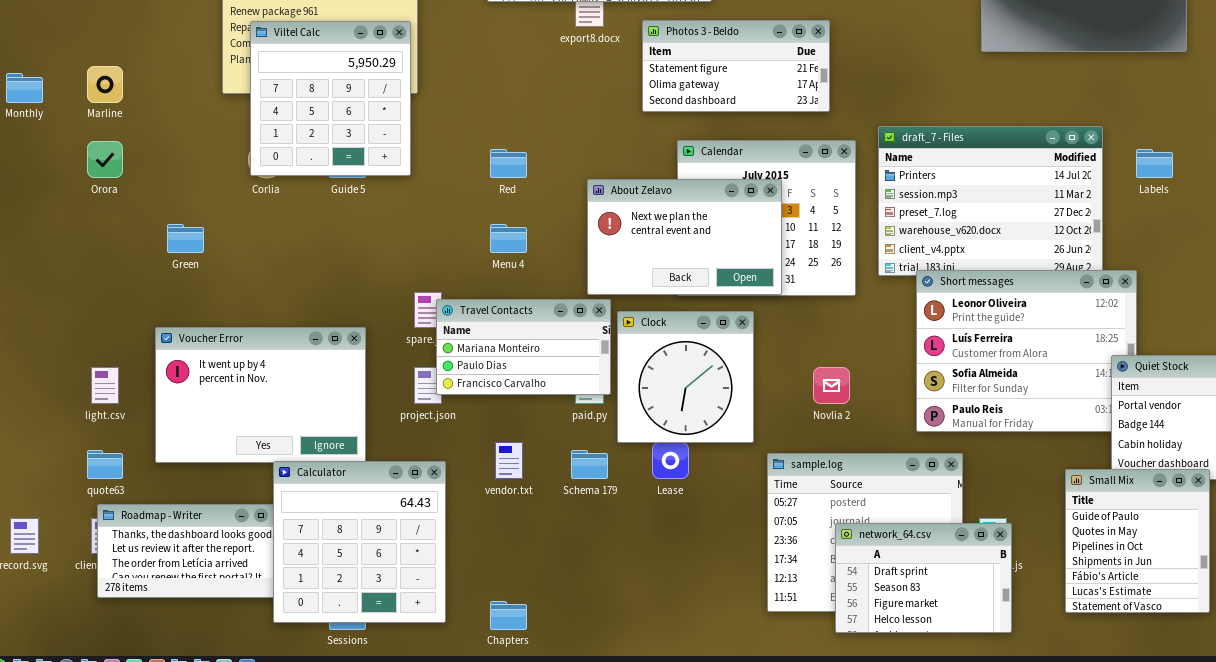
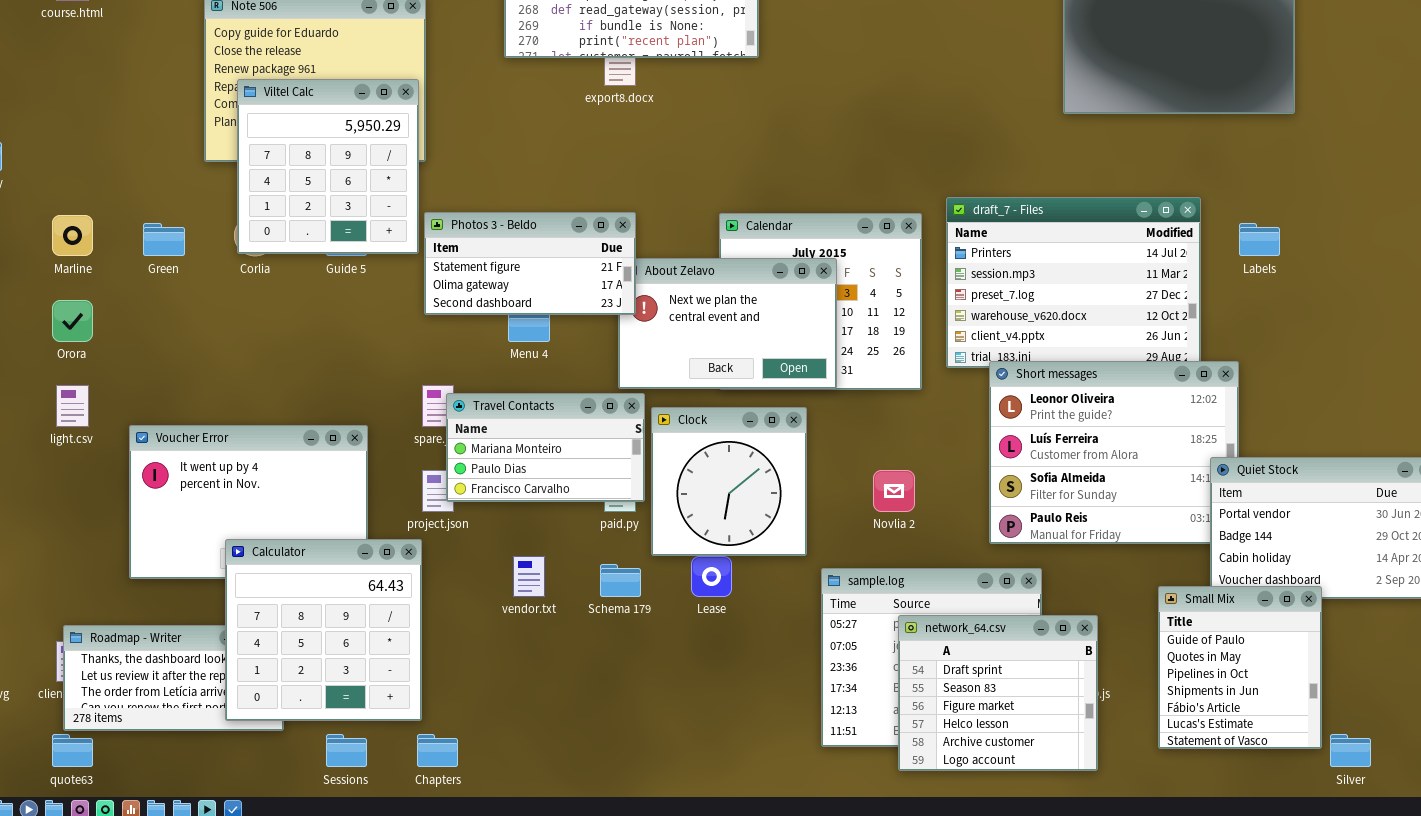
Photos 3 - Beldo: [642,20,830,112] -> [424,212,636,315], moved
Marline: [87,66,123,103] -> [52,215,93,256], moved
Orora: [87,141,123,178] -> [52,300,93,342], moved
Green: [167,224,204,253] -> [143,223,185,256], moved
light.csv: [91,367,119,404] -> [56,385,89,427], moved
quote63: [87,450,123,479] -> [52,734,93,767], moved
Calculator: [273,461,446,623] -> [225,539,422,721], moved
network_64.csv: [835,523,1012,633] -> [898,615,1098,771], resized
Chapters: [490,601,527,630] -> [417,734,458,767], moved

